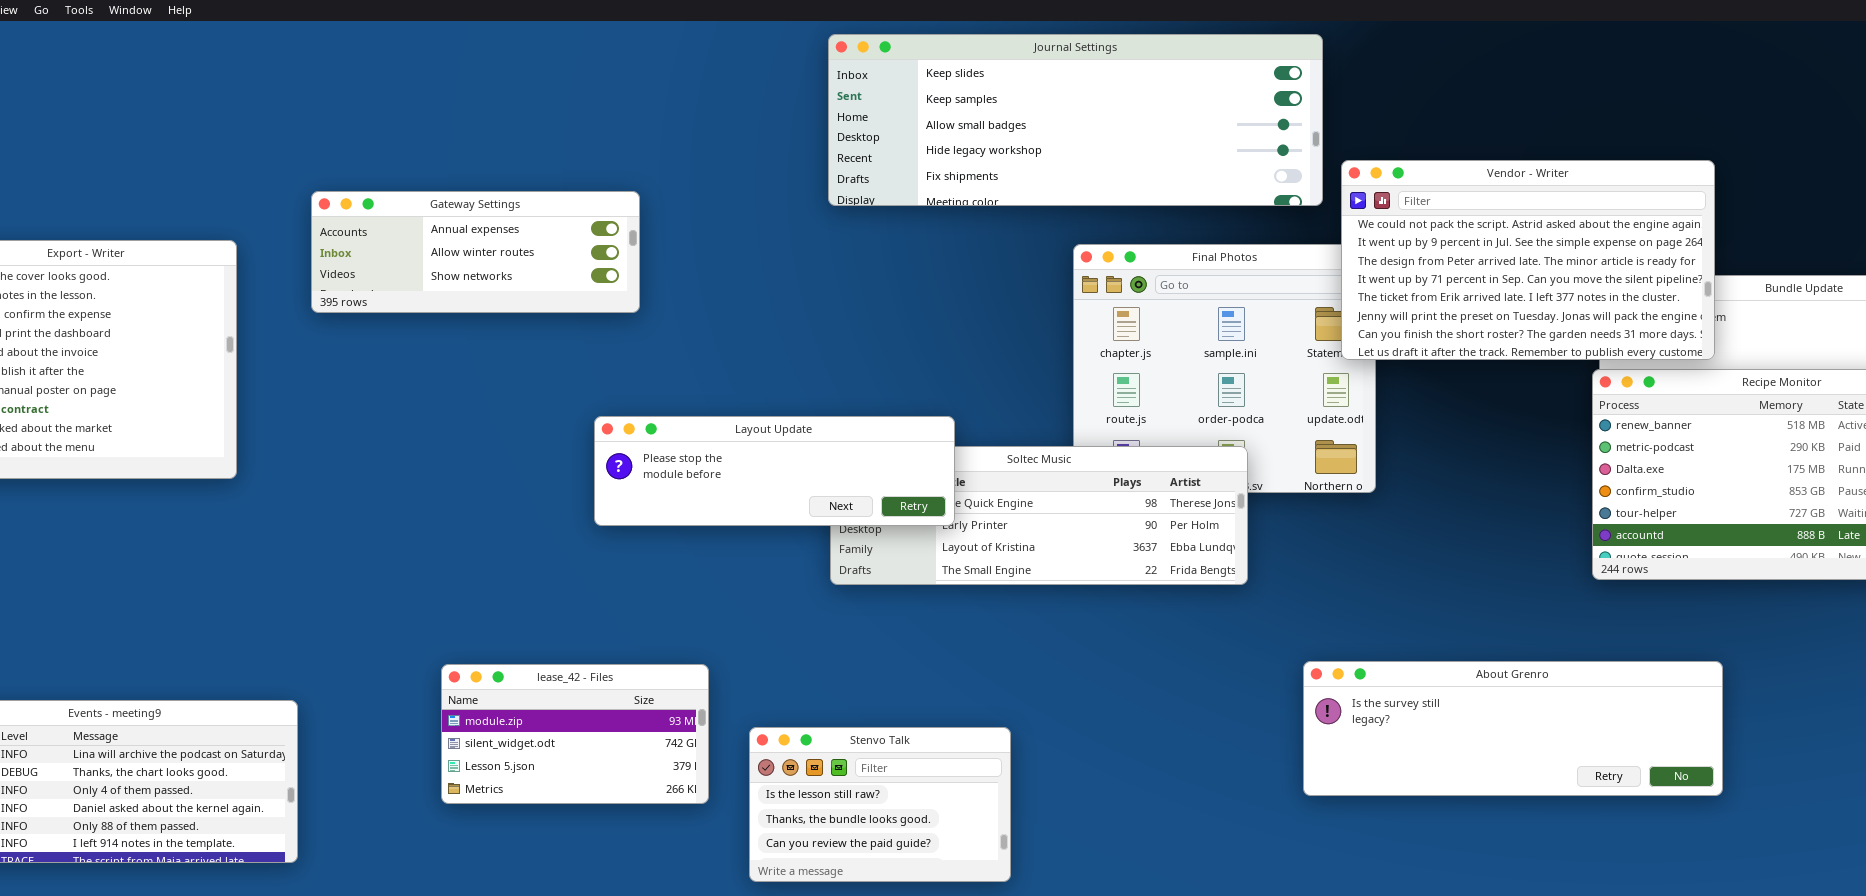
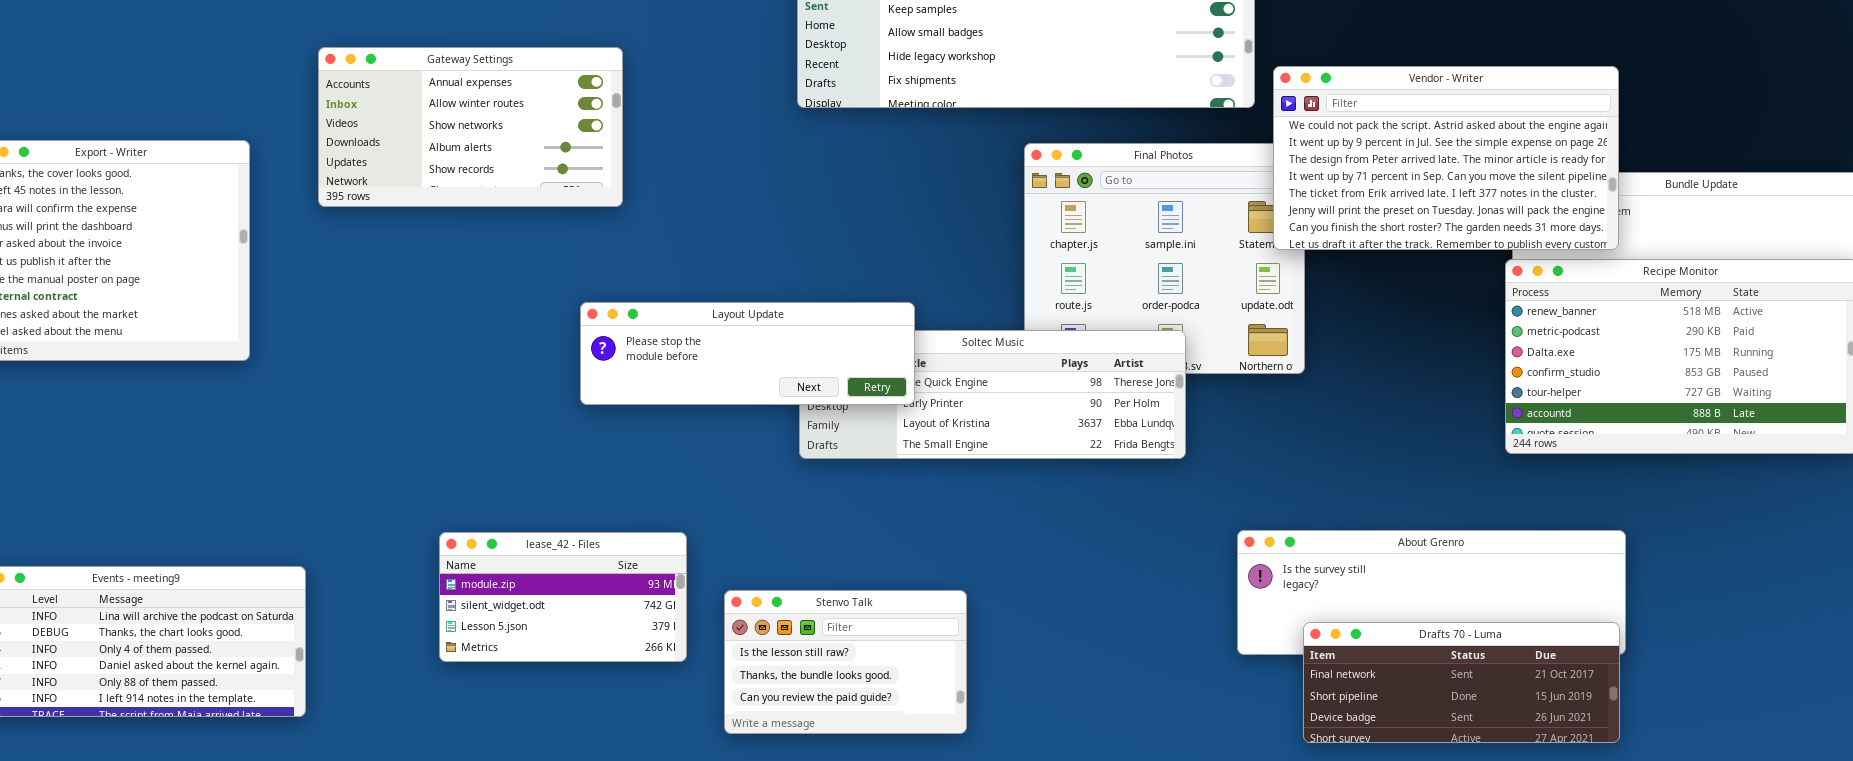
Gateway Settings: [311,191,640,313] -> [318,47,623,207], resized
Drafts 70 - Luma: none -> [1303,622,1620,743], opened

